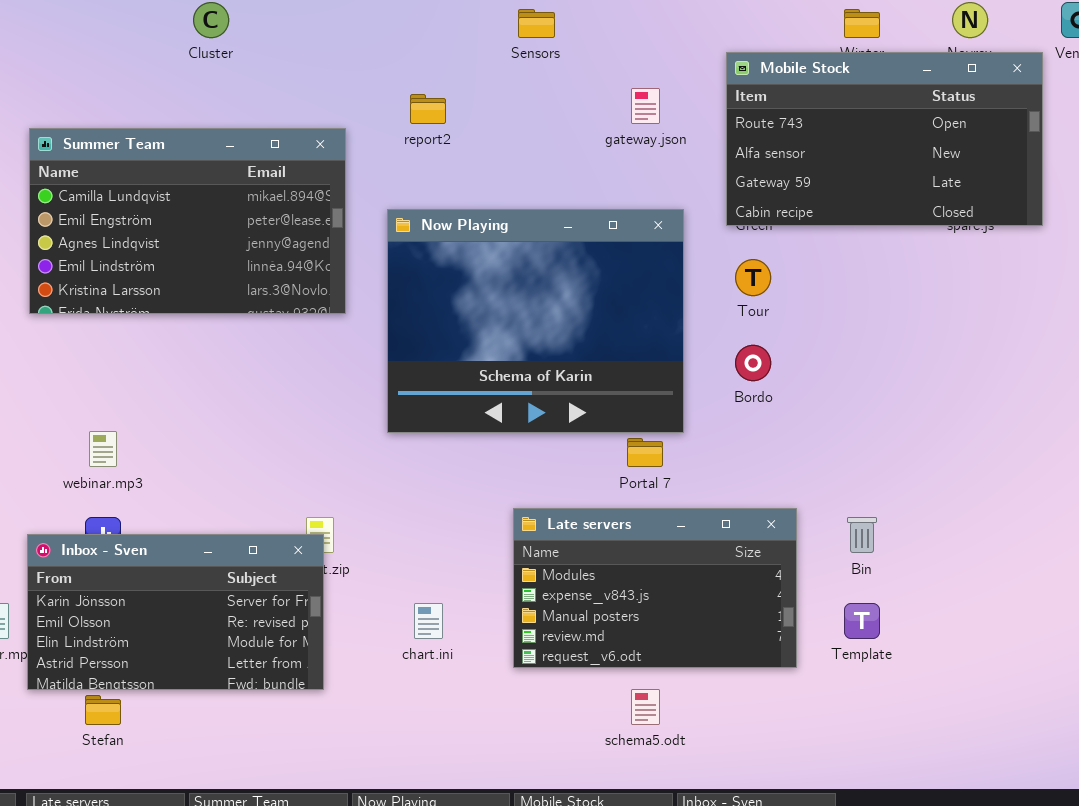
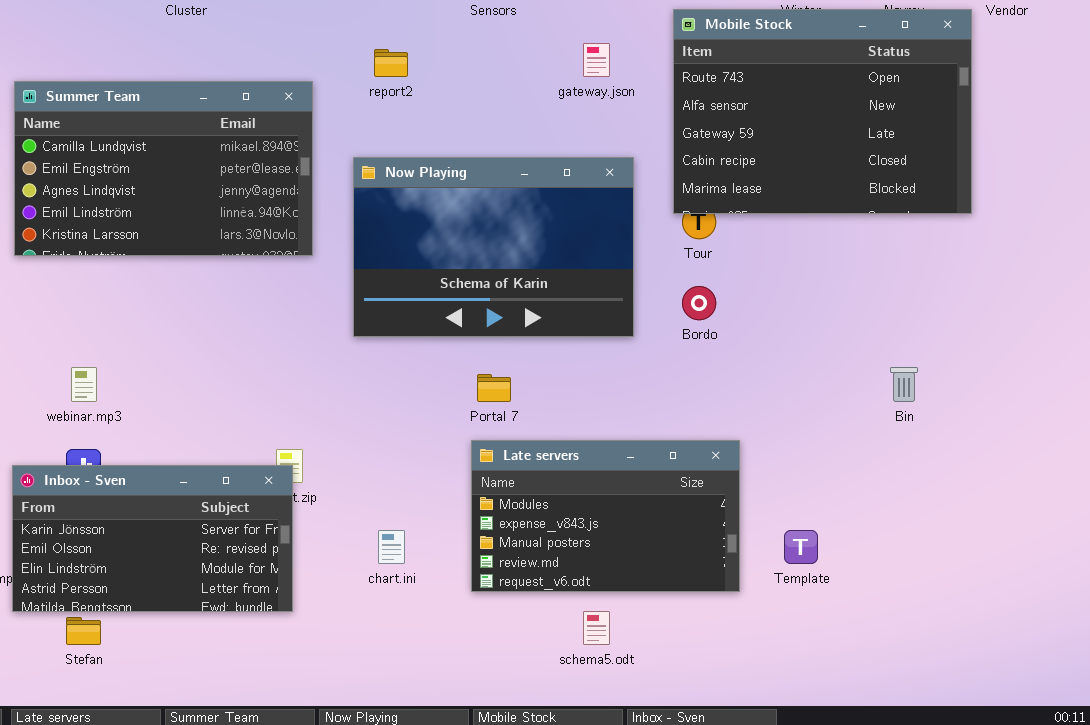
Mobile Stock: [726,52,1043,226] -> [673,9,972,214], resized
Now Playing: [387,209,684,433] -> [353,157,634,337], resized
Portal 7: [627,438,663,467] -> [477,374,511,402], moved
Bin: [847,517,877,553] -> [890,367,918,402], moved

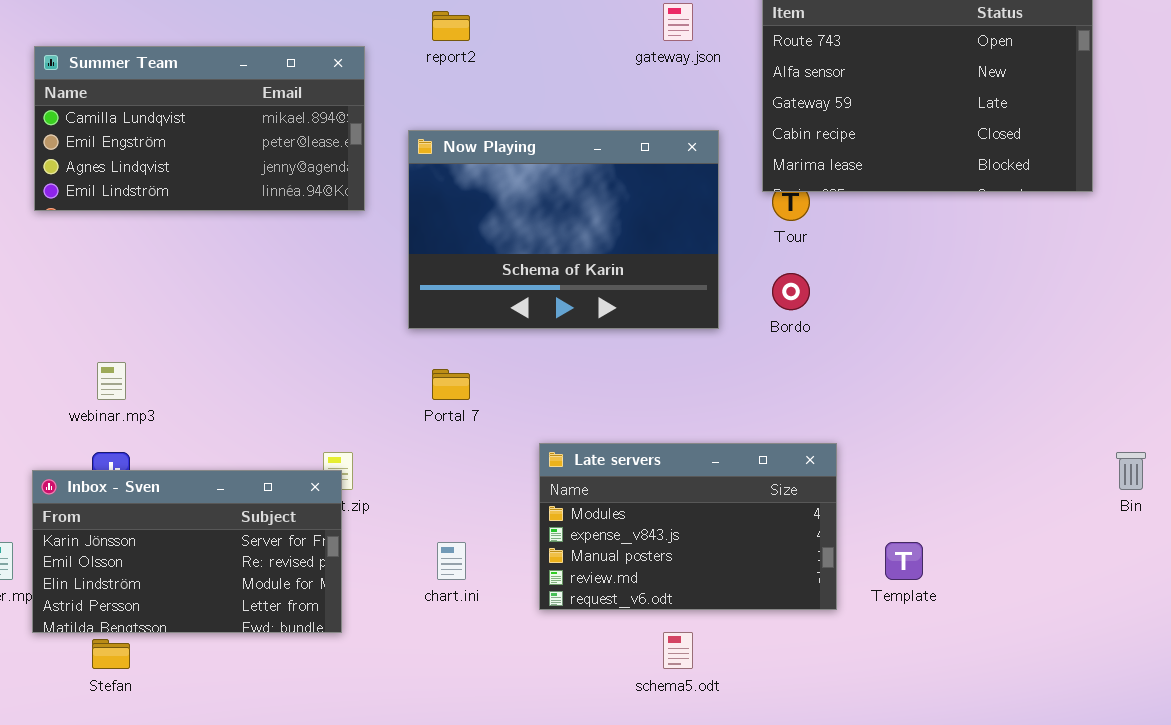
Summer Team: [14,81,313,256] -> [34,46,365,211], resized
Bin: [890,367,918,402] -> [1116,452,1146,490], moved
Portal 7: [477,374,511,402] -> [432,369,470,400], moved

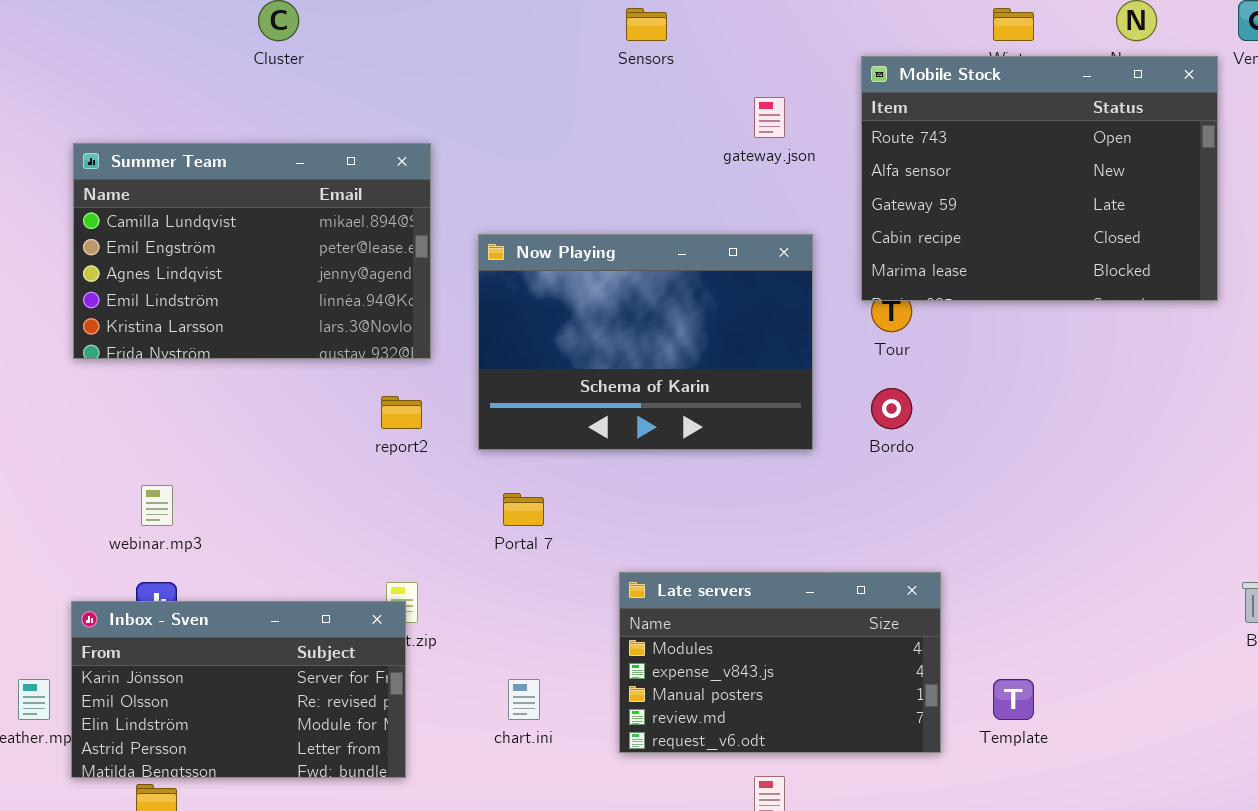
report2: [432,11,470,41] -> [381,396,422,429], moved
Summer Team: [34,46,365,211] -> [73,143,431,359], resized

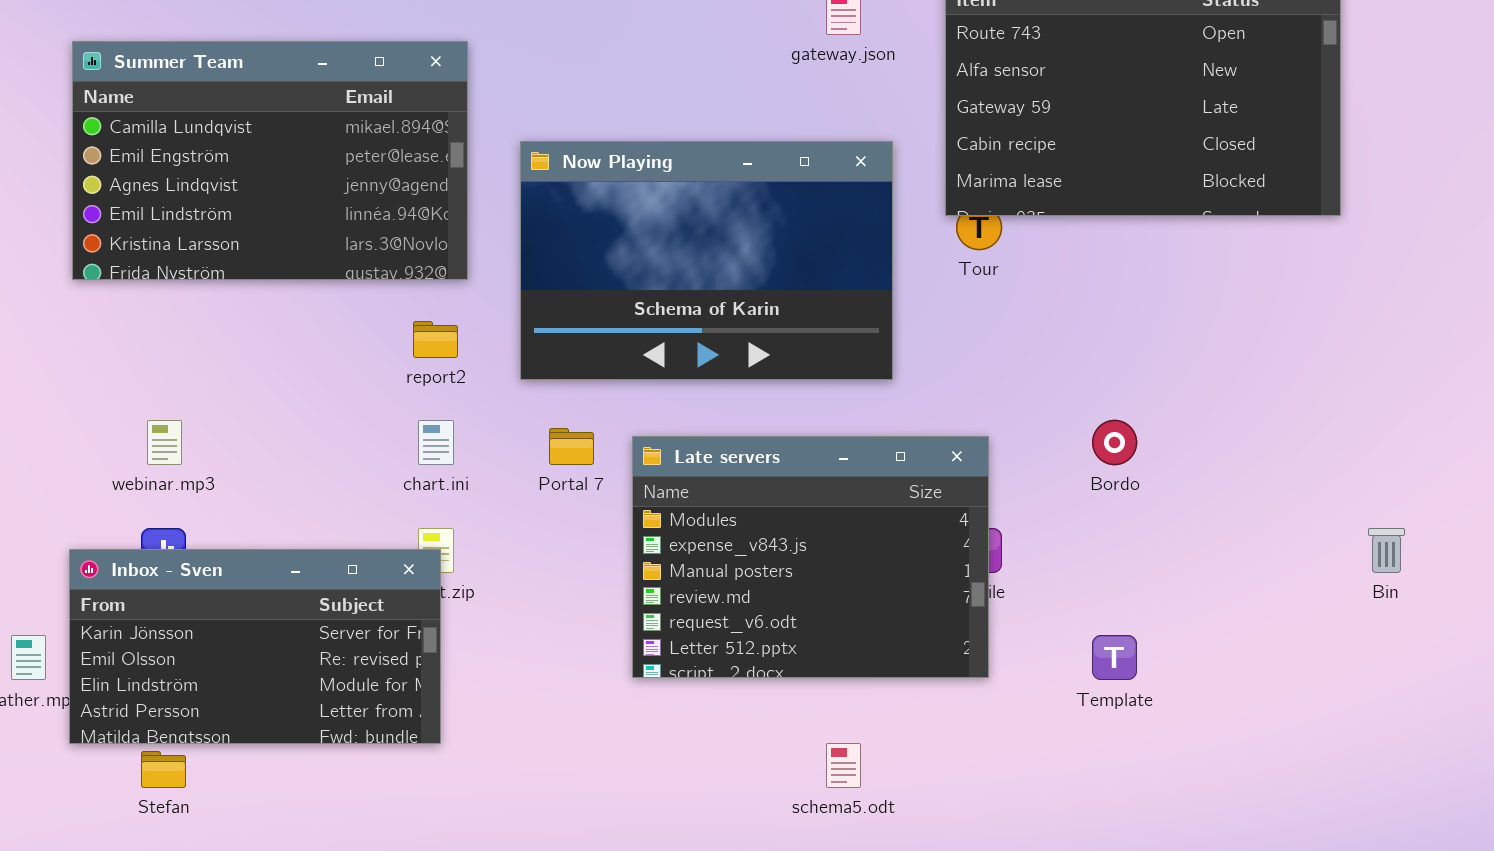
Bordo: [871,388,912,429] -> [1092,420,1137,465], moved
Late servers: [619,572,941,753] -> [632,436,989,678], moved, resized
chart.ini: [508,679,540,720] -> [418,420,454,465], moved

